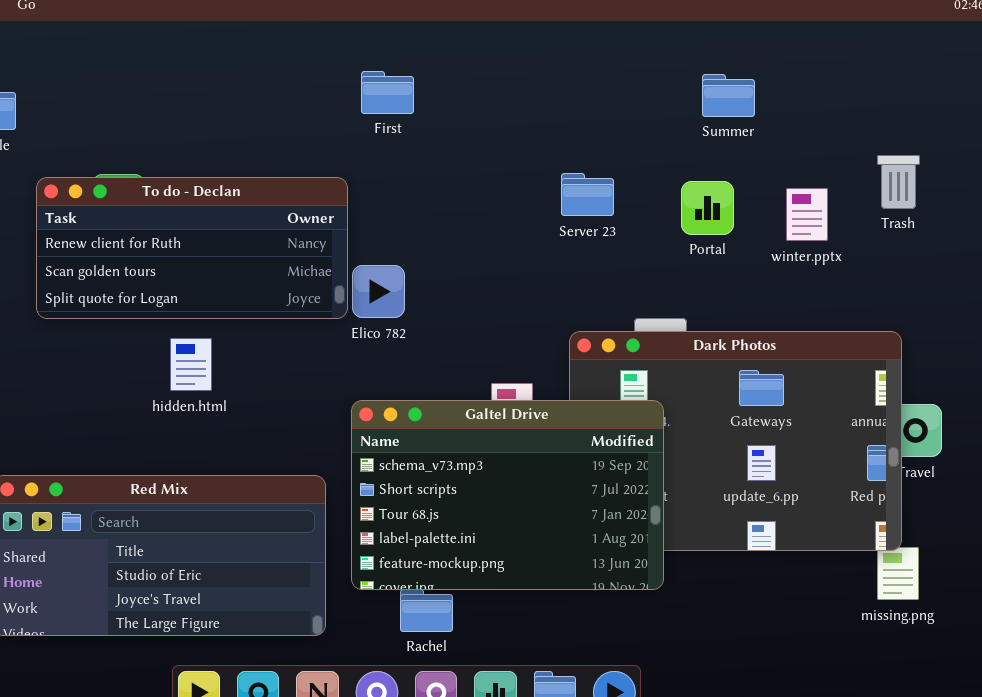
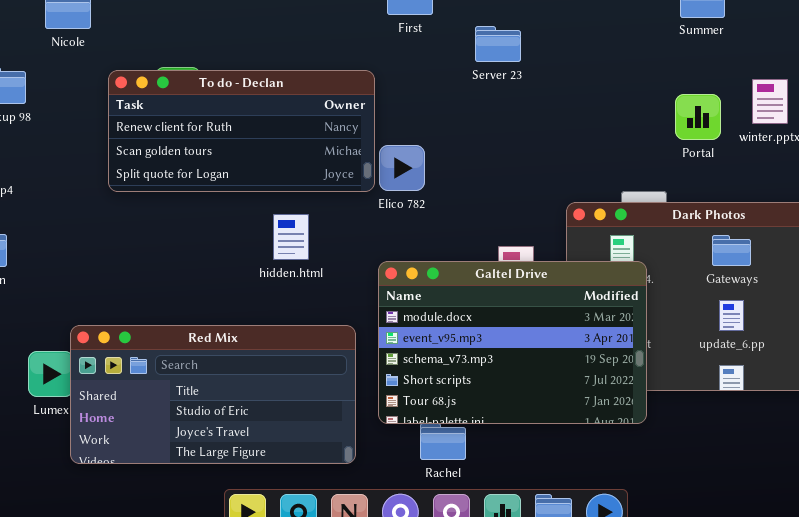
Server 23: [561,173,614,216] -> [475,26,521,62], moved
Portal: [681,181,734,235] -> [675,94,721,140], moved
hidden.html: [170,338,212,391] -> [273,214,309,260], moved
Galtel Drive: [351,400,664,590] -> [378,261,647,424], scrolled up 2 rows

